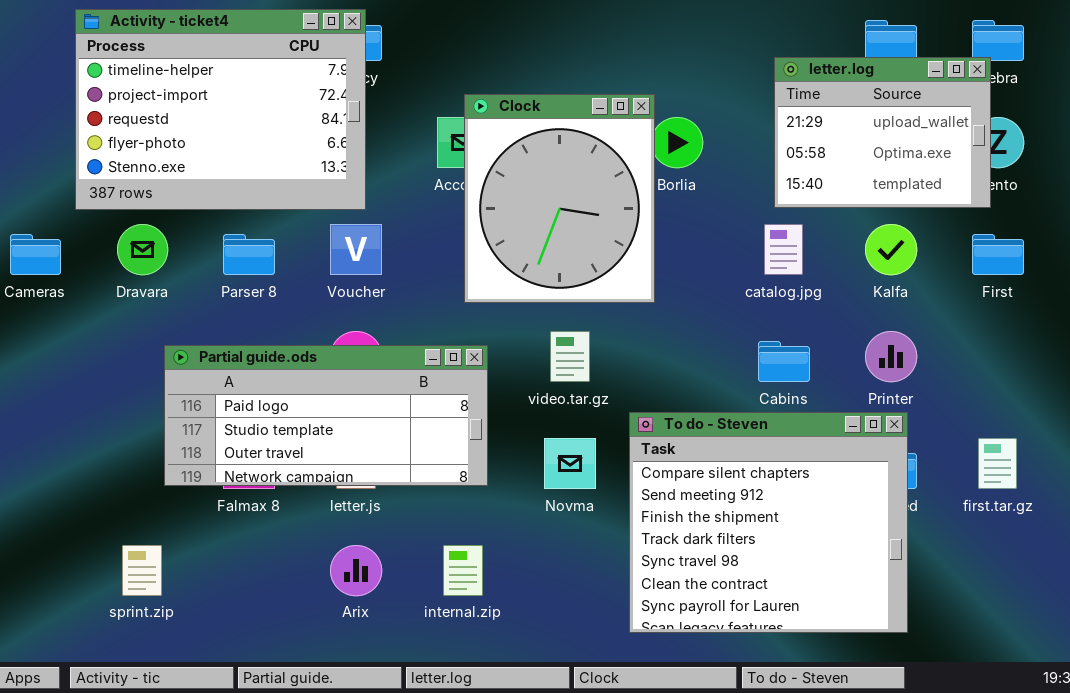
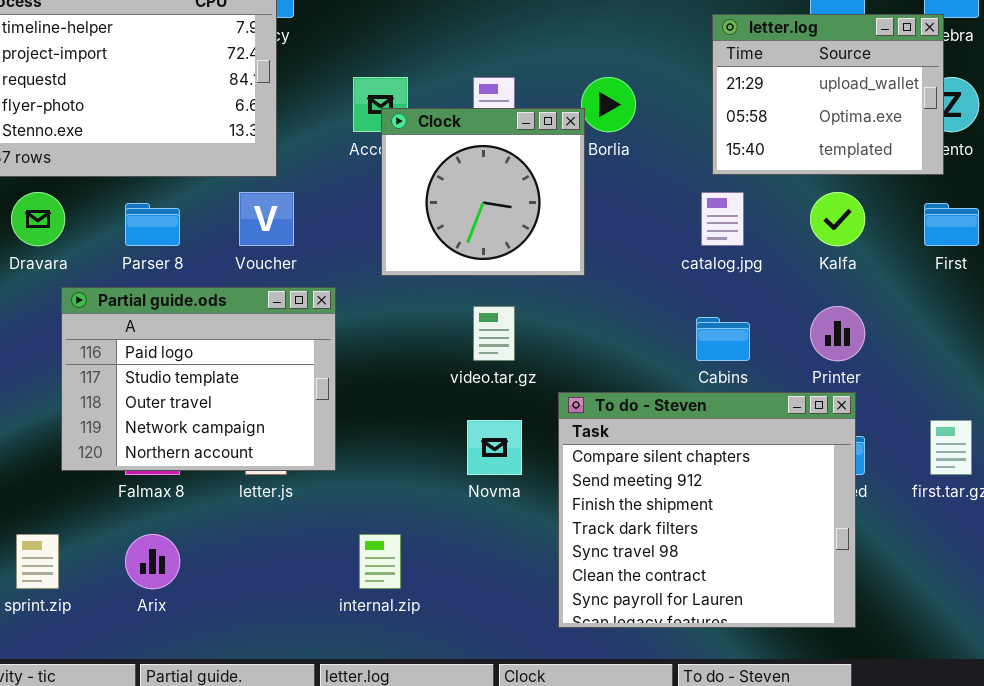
Clock: [464,94,655,303] -> [381,108,585,276], resized
Partial guide.ods: [164,345,488,486] -> [61,287,336,471], resized
Arix: [330,545,382,596] -> [125,534,180,589], moved

